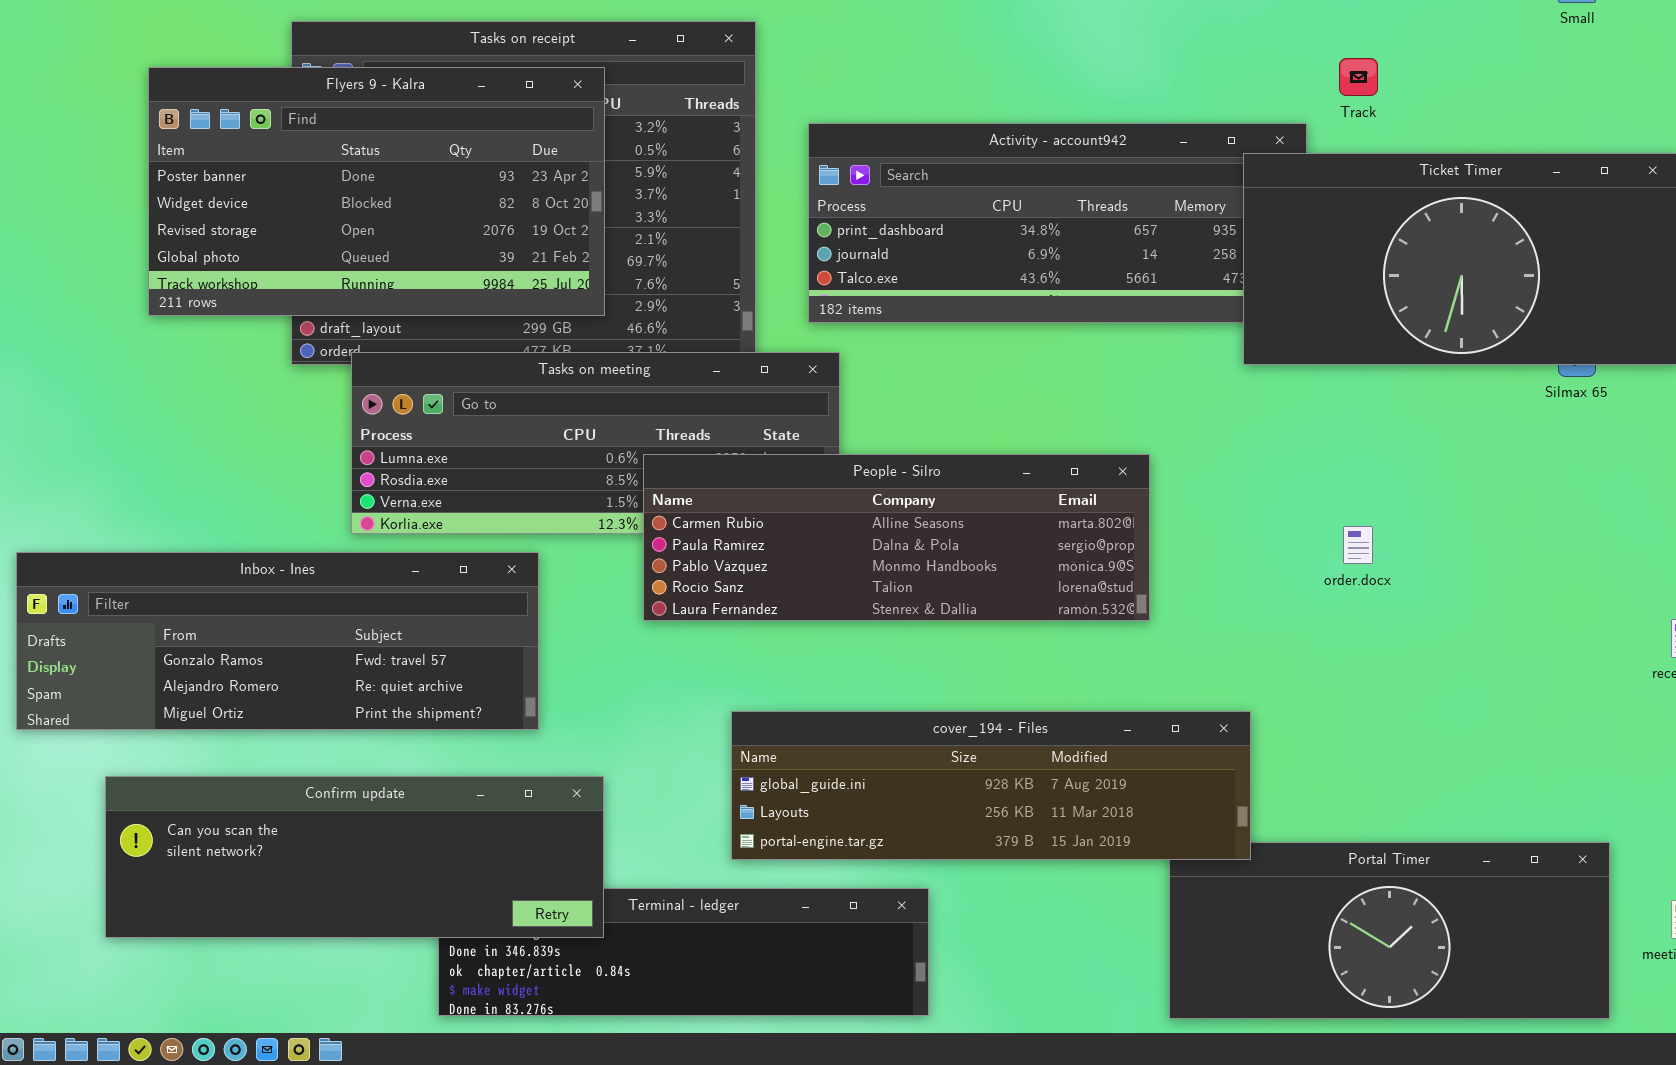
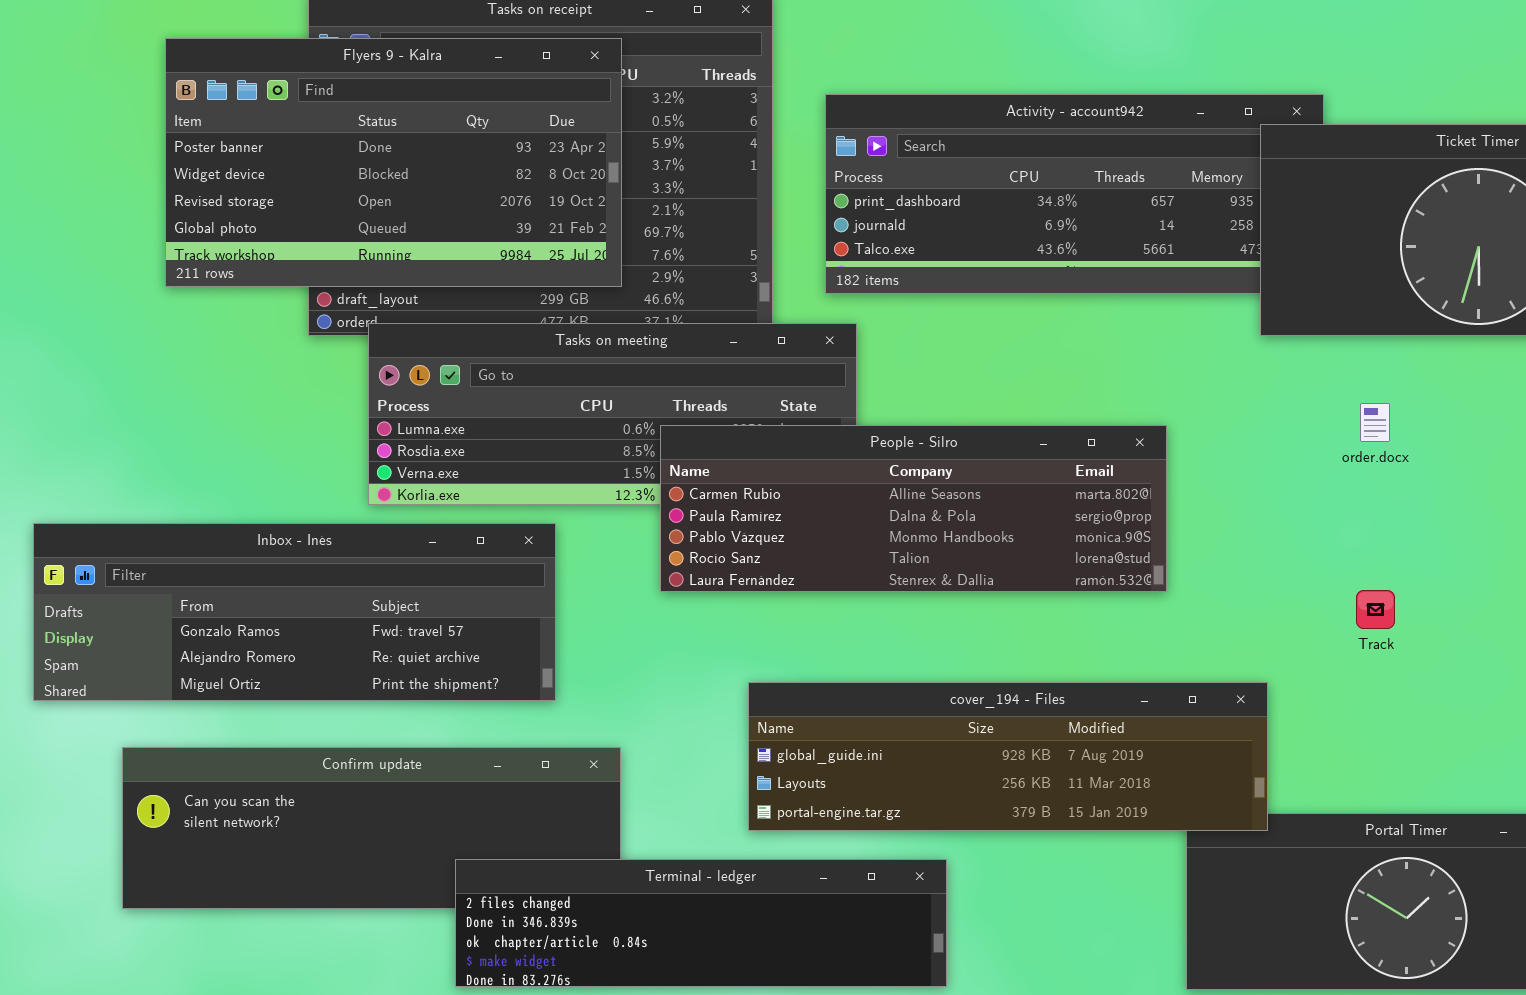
Track: [1339,58,1378,96] -> [1356,590,1395,629], moved
order.docx: [1343,526,1373,564] -> [1360,403,1390,442], moved
Terminal - ledger: [438,888,929,1016] -> [455,859,947,987], raised

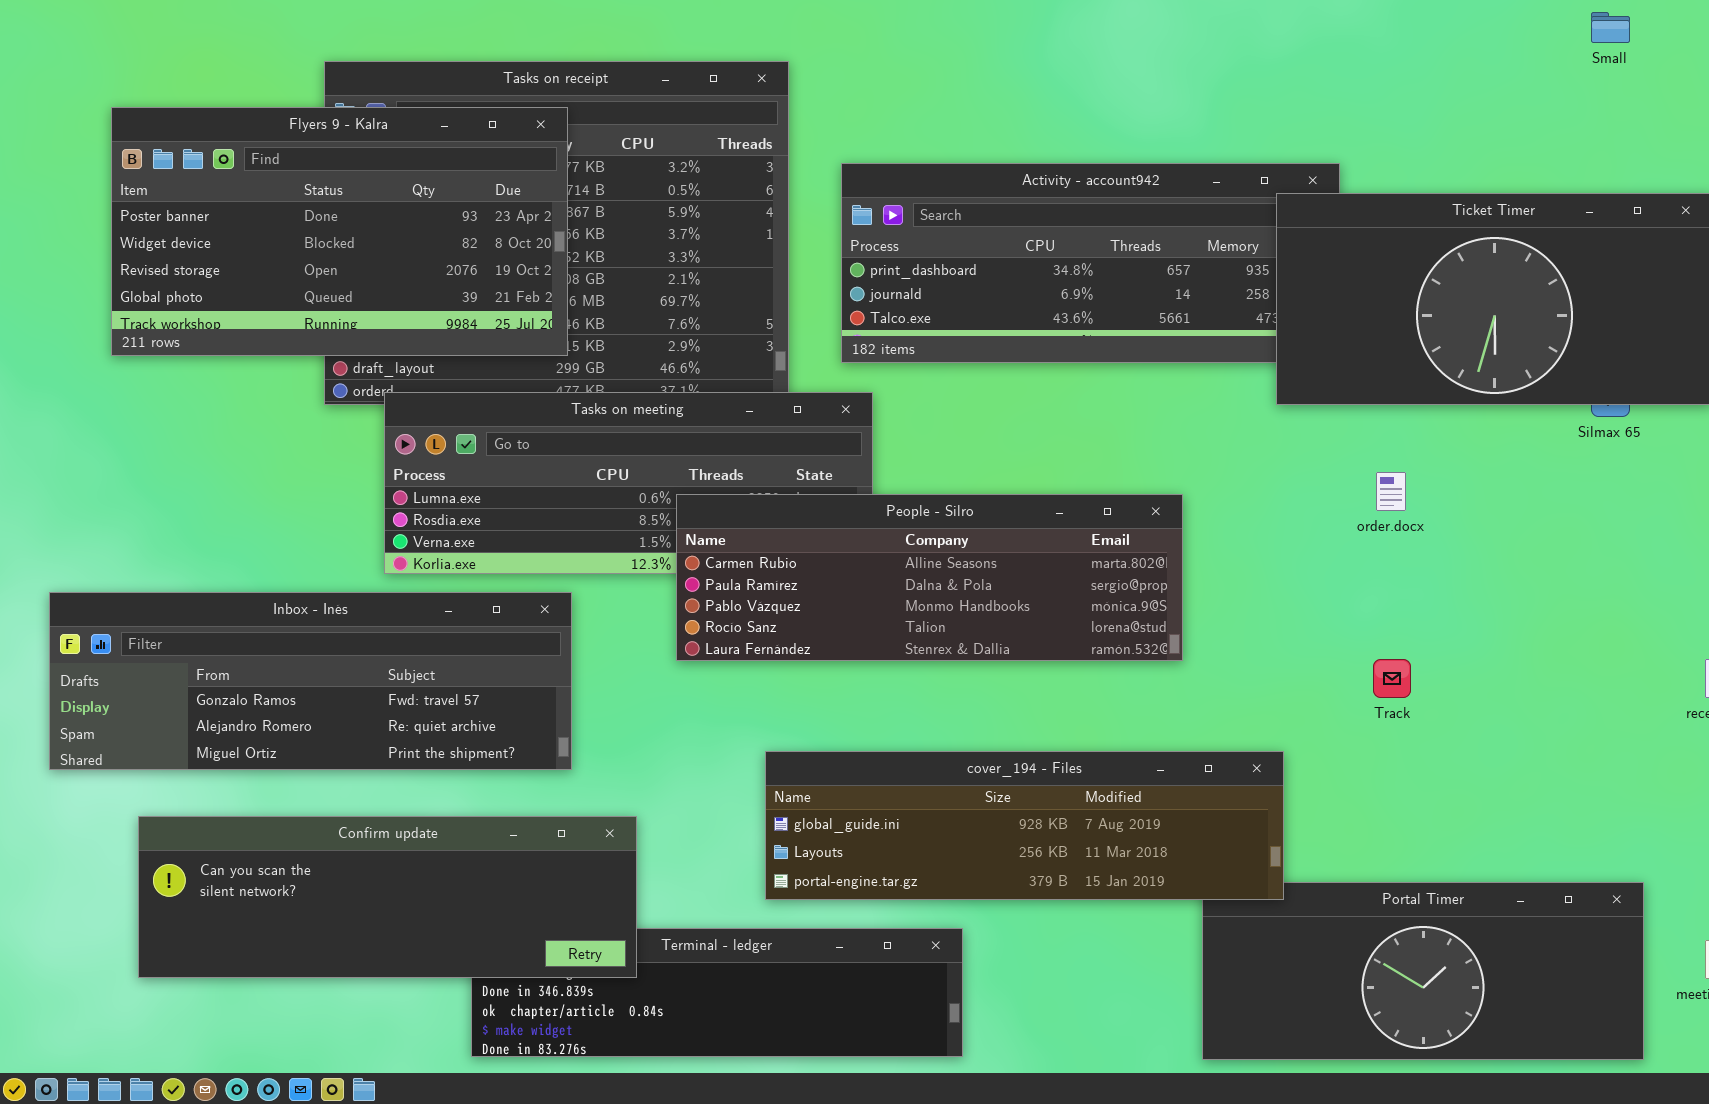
Flyers 9 - Kalra: [165,38,622,287] -> [111,107,568,356], moved
Confirm update: [122,747,621,909] -> [138,816,637,978], raised

